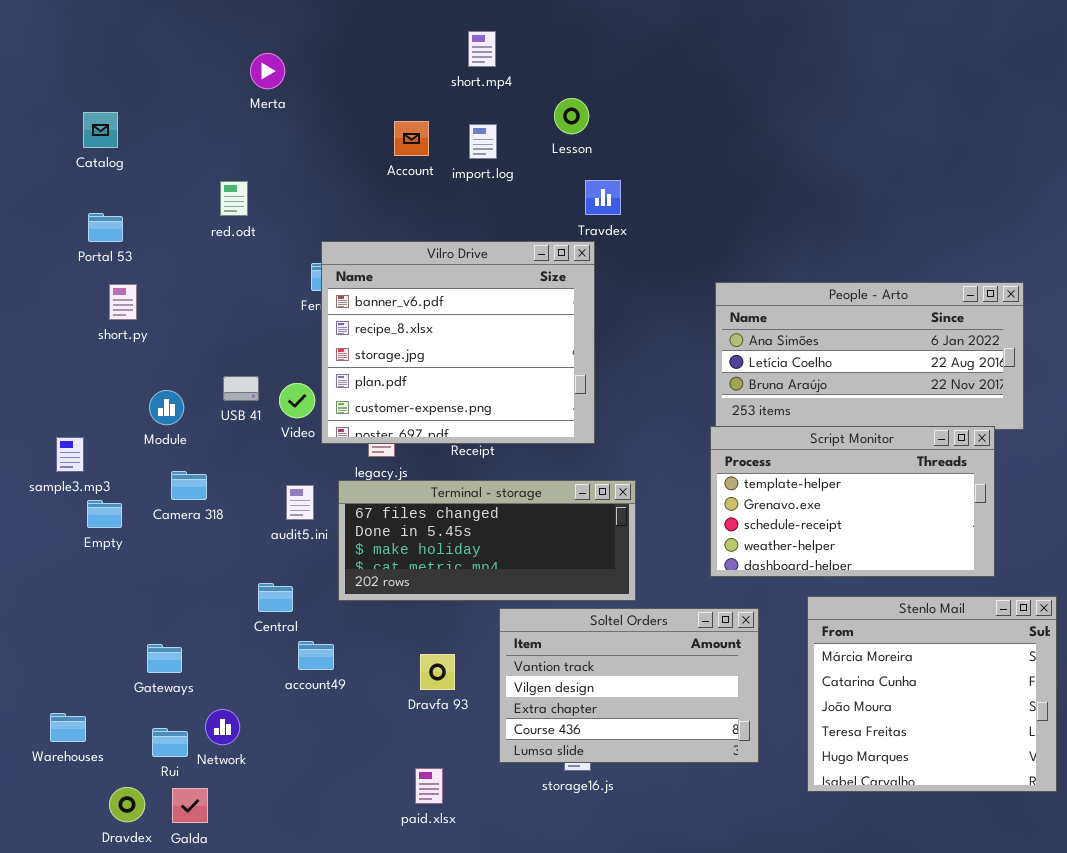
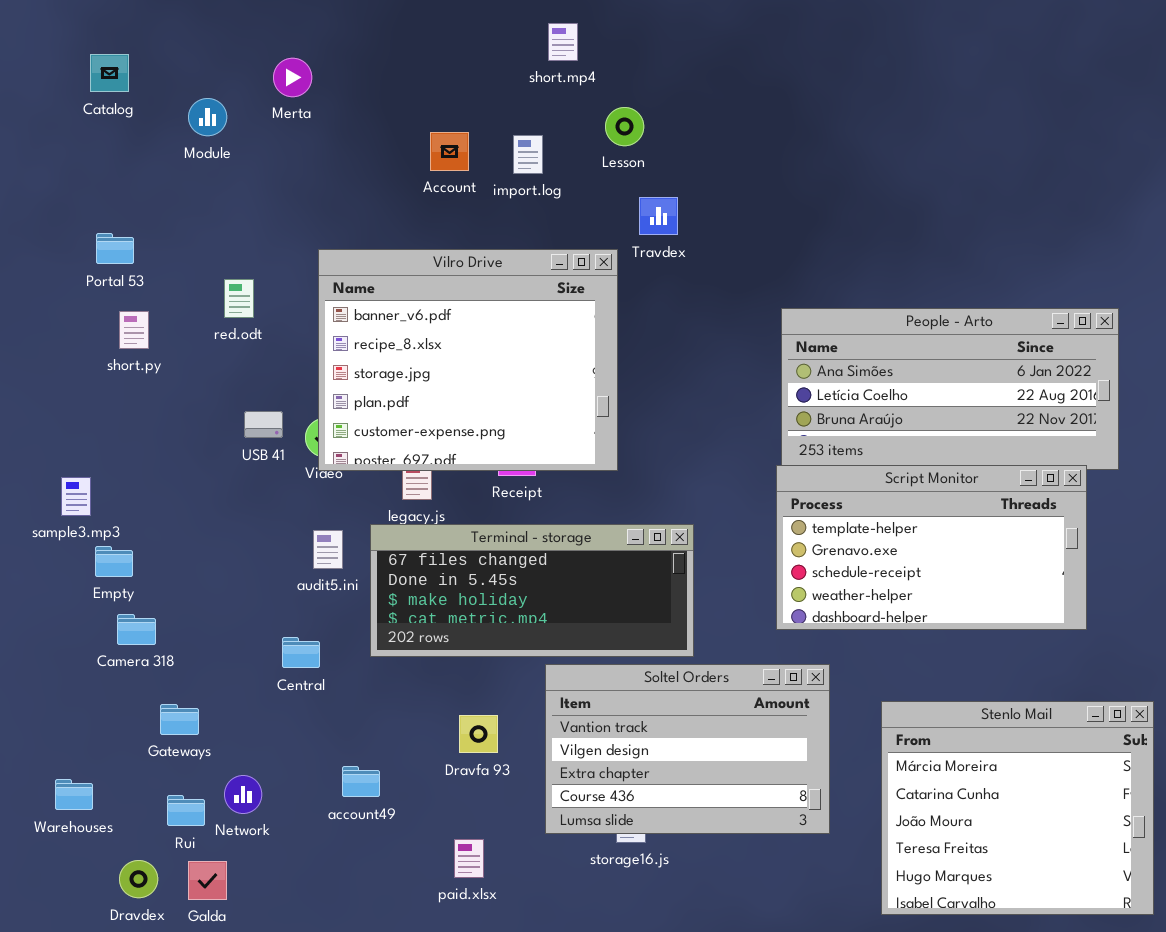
short.mp4: [468,31,496,67] -> [548,23,578,61], moved
Catalog: [83,112,118,148] -> [90,54,129,92], moved
red.odt: [220,181,248,216] -> [224,279,254,318], moved
Vilro Drive: [321,241,595,444] -> [318,249,618,471], moved
Module: [149,390,184,425] -> [188,98,227,136], moved
Camera 318: [171,471,207,500] -> [117,614,156,645], moved
Stenlo Mail: [807,596,1057,792] -> [881,701,1154,915], moved
account49: [298,641,334,670] -> [342,766,380,797], moved

